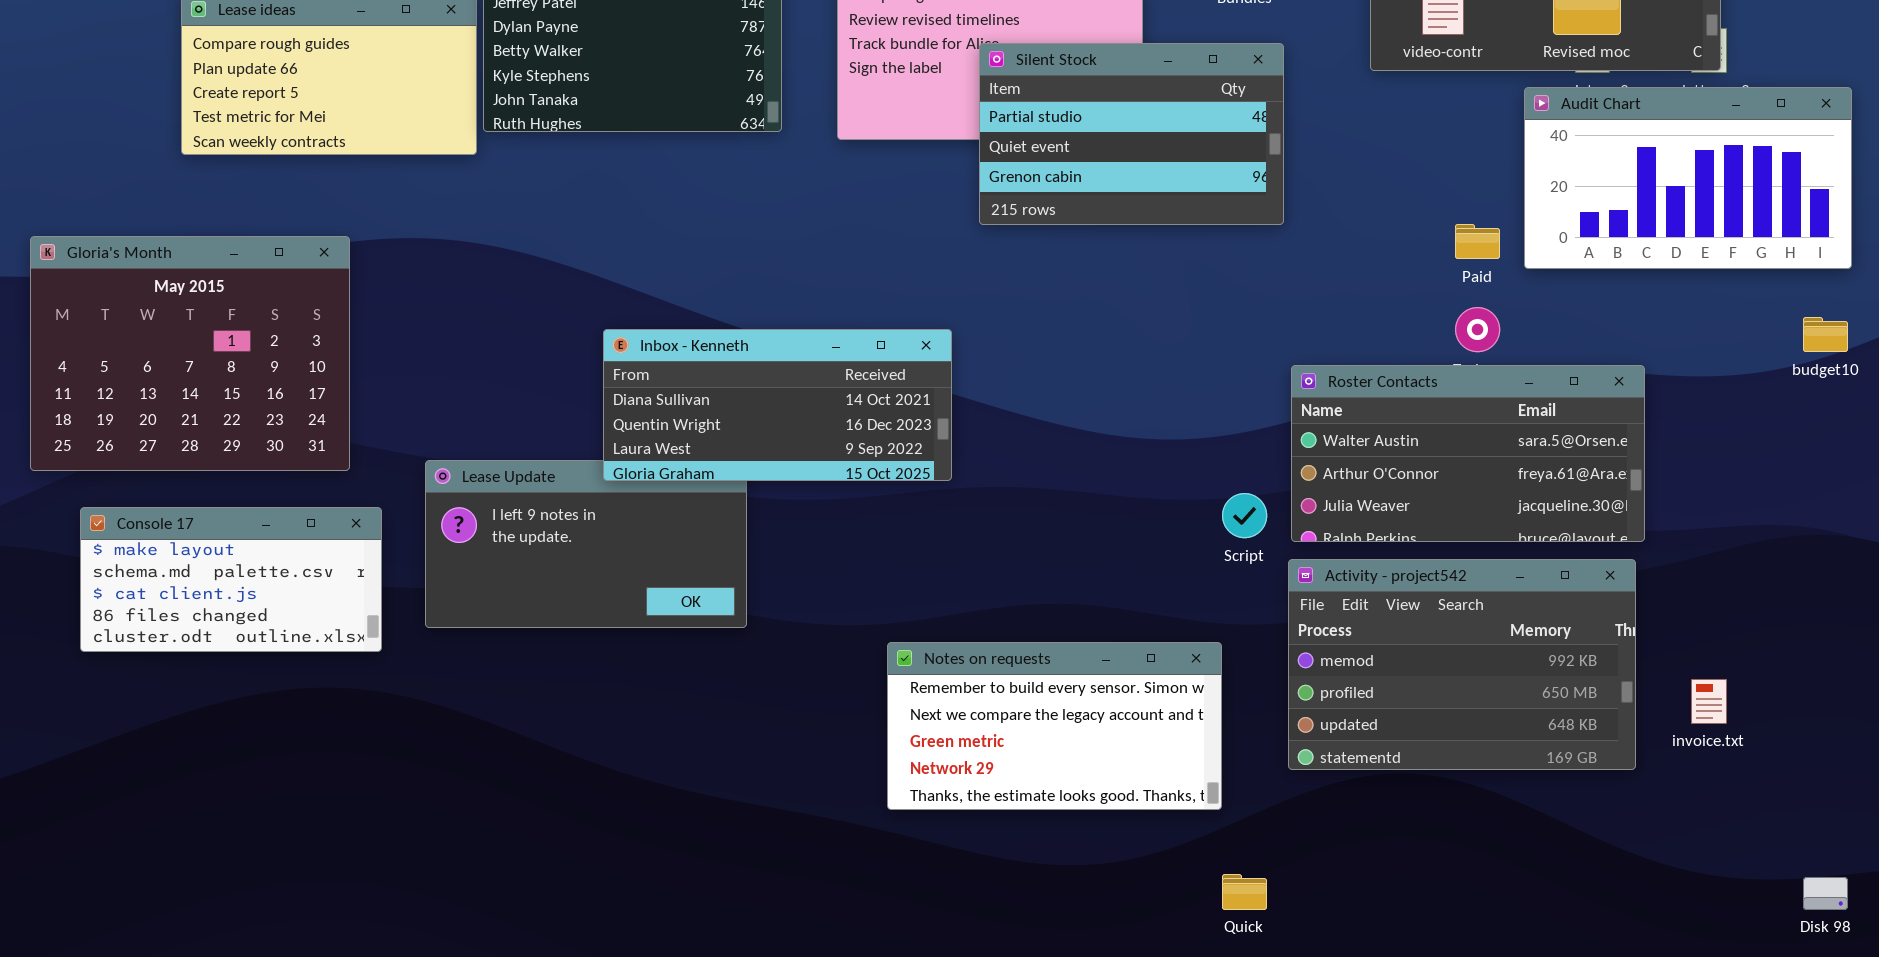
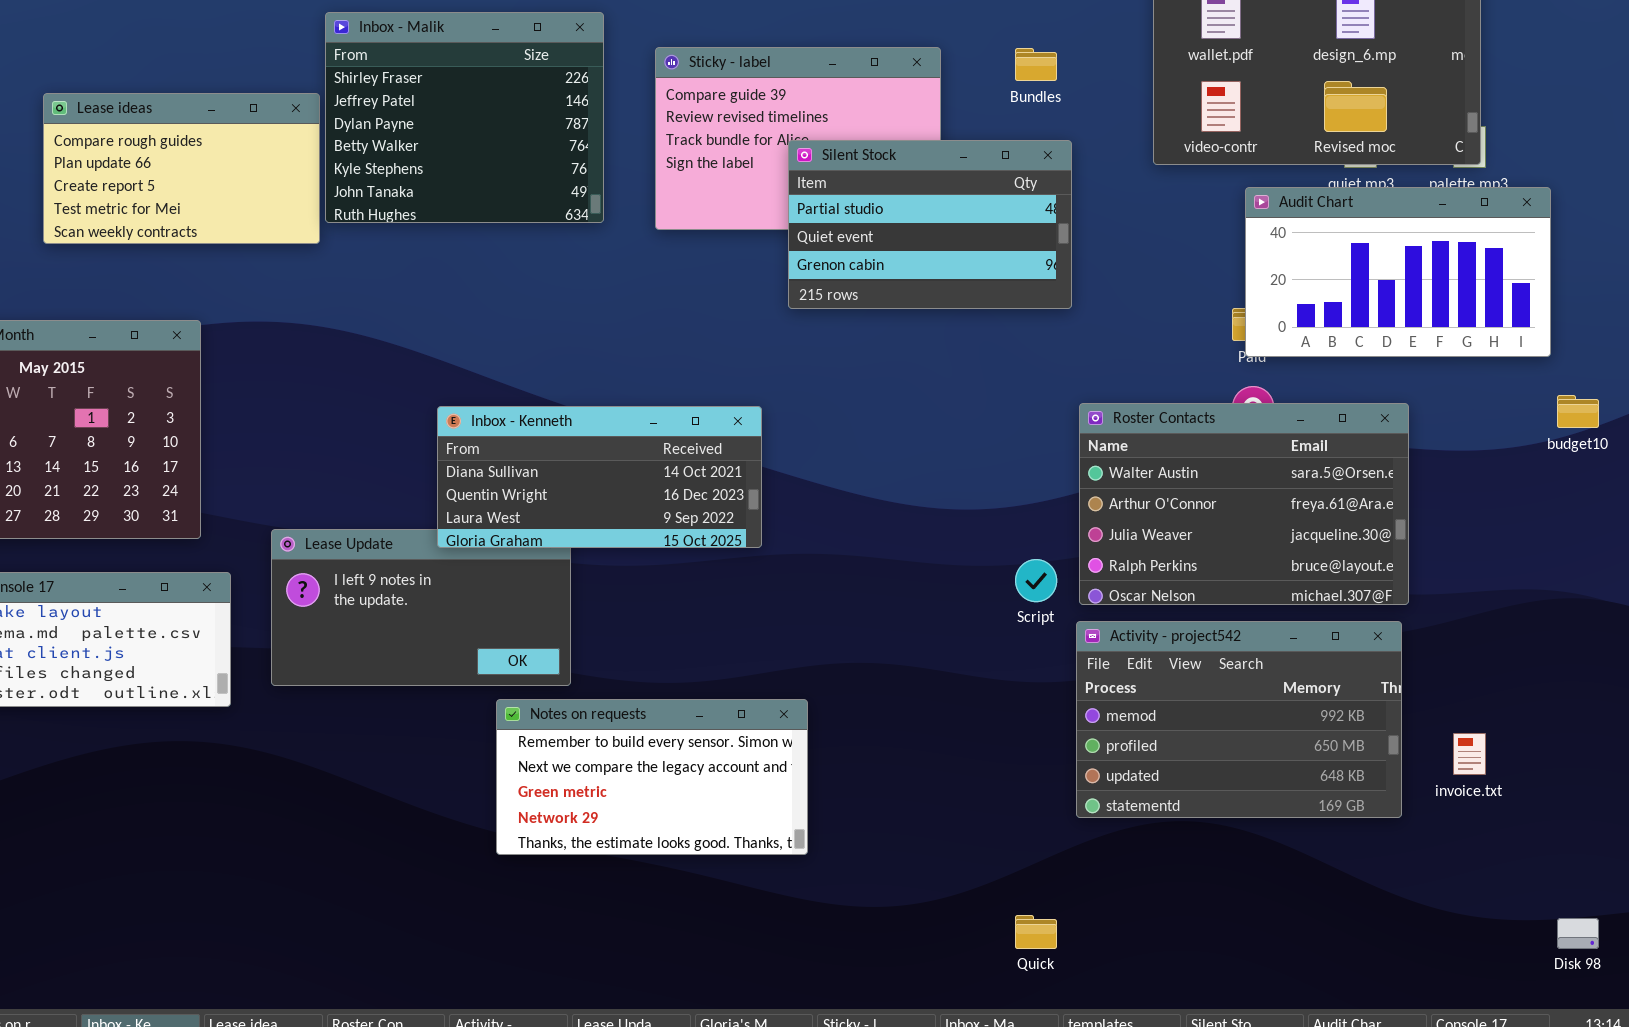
Audit Chart: [1524,87,1852,269] -> [1245,187,1551,357], moved
Roster Contacts: [1291,365,1645,542] -> [1079,403,1409,605], resized
Notes on requests: [887,642,1222,810] -> [496,699,808,855], moved

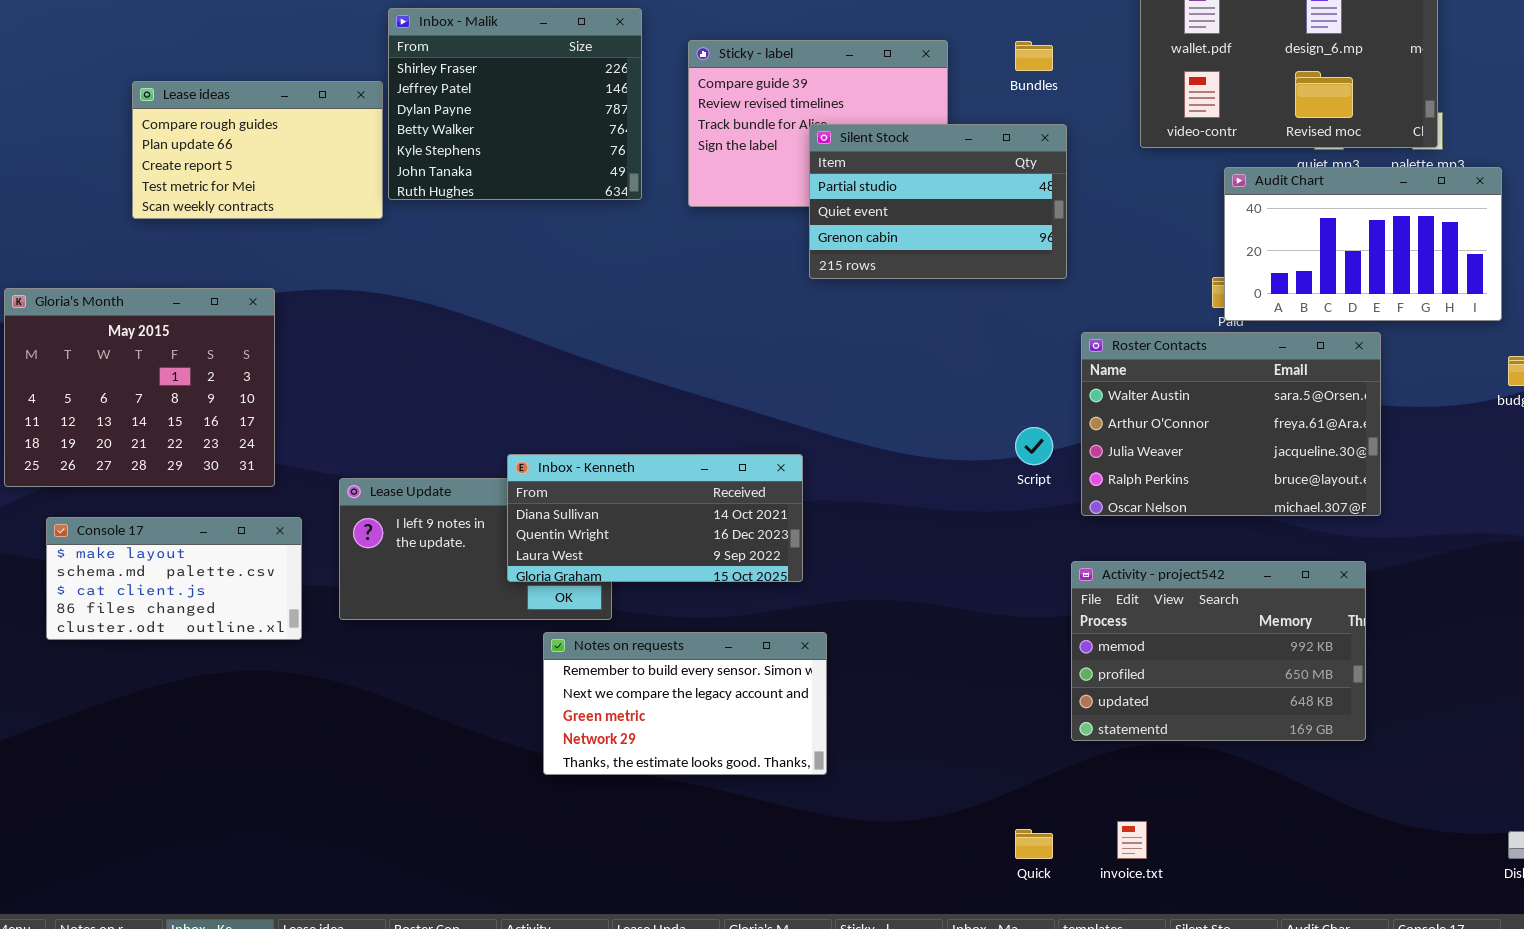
Roster Contacts: [1079,403,1409,605] -> [1081,332,1381,516], moved
Inbox - Kenneth: [437,406,762,548] -> [507,454,803,582], moved
Script: [1015,559,1057,602] -> [1015,427,1053,465], moved
invoice.txt: [1453,733,1486,775] -> [1117,821,1147,859], moved

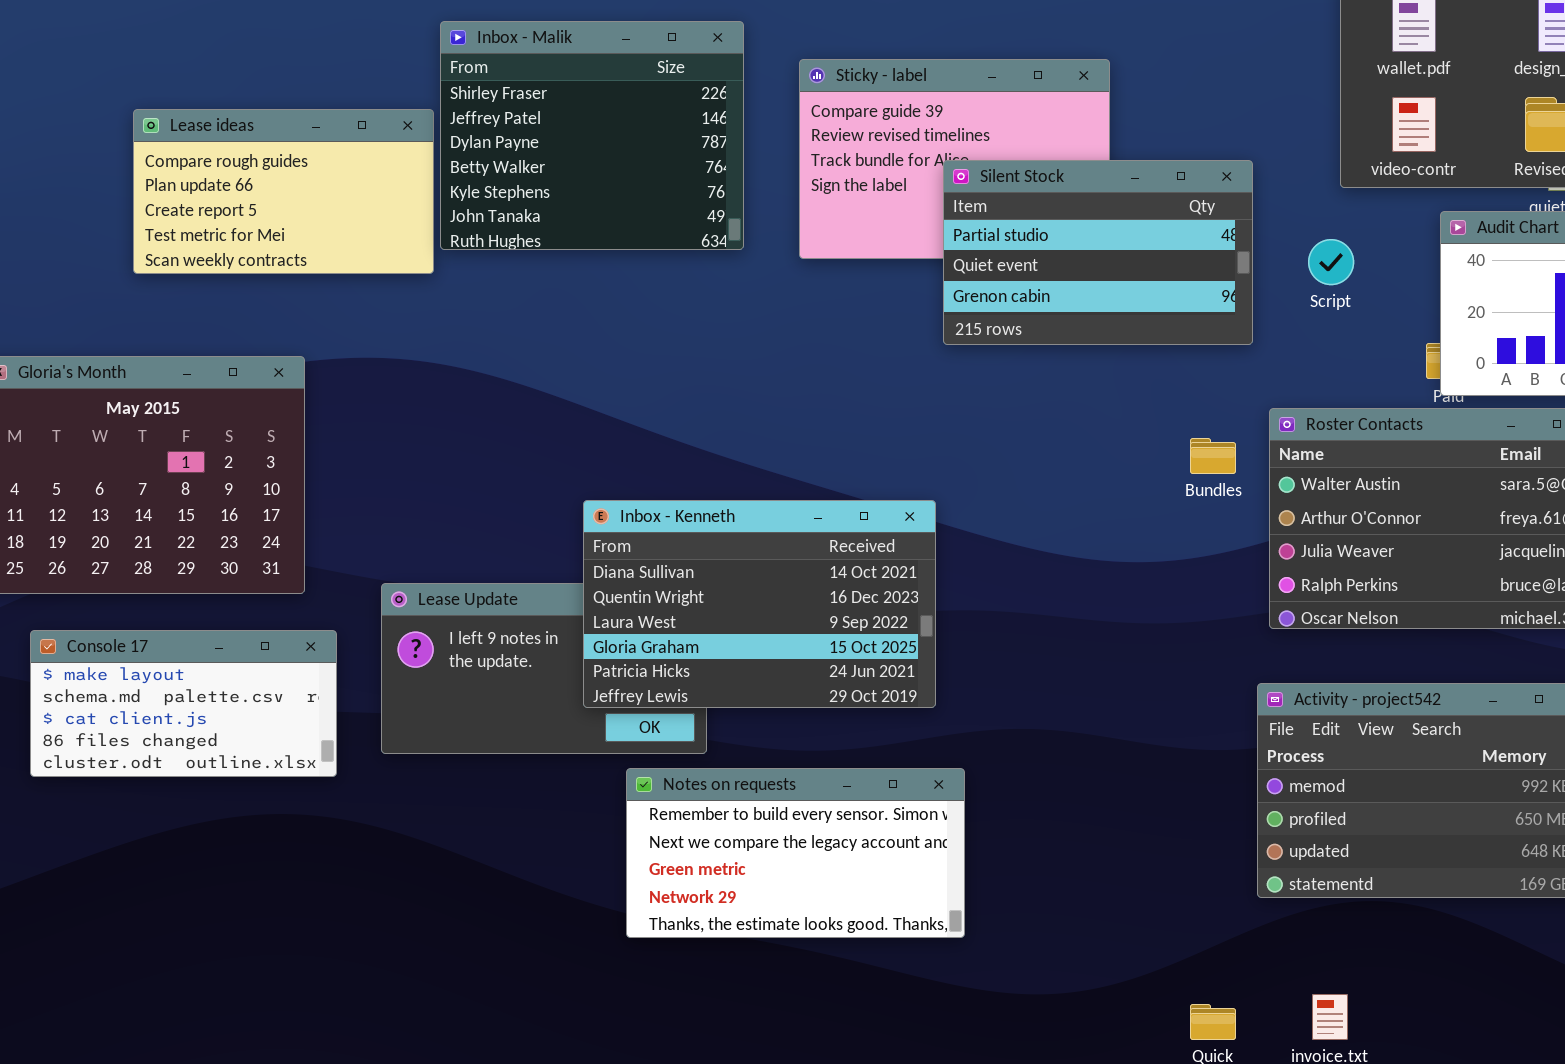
Bundles: [1015,41,1053,71] -> [1190,438,1236,474], moved
Script: [1015,427,1053,465] -> [1308,239,1354,285], moved
Inbox - Kenneth: [507,454,803,582] -> [583,500,936,708], resized

